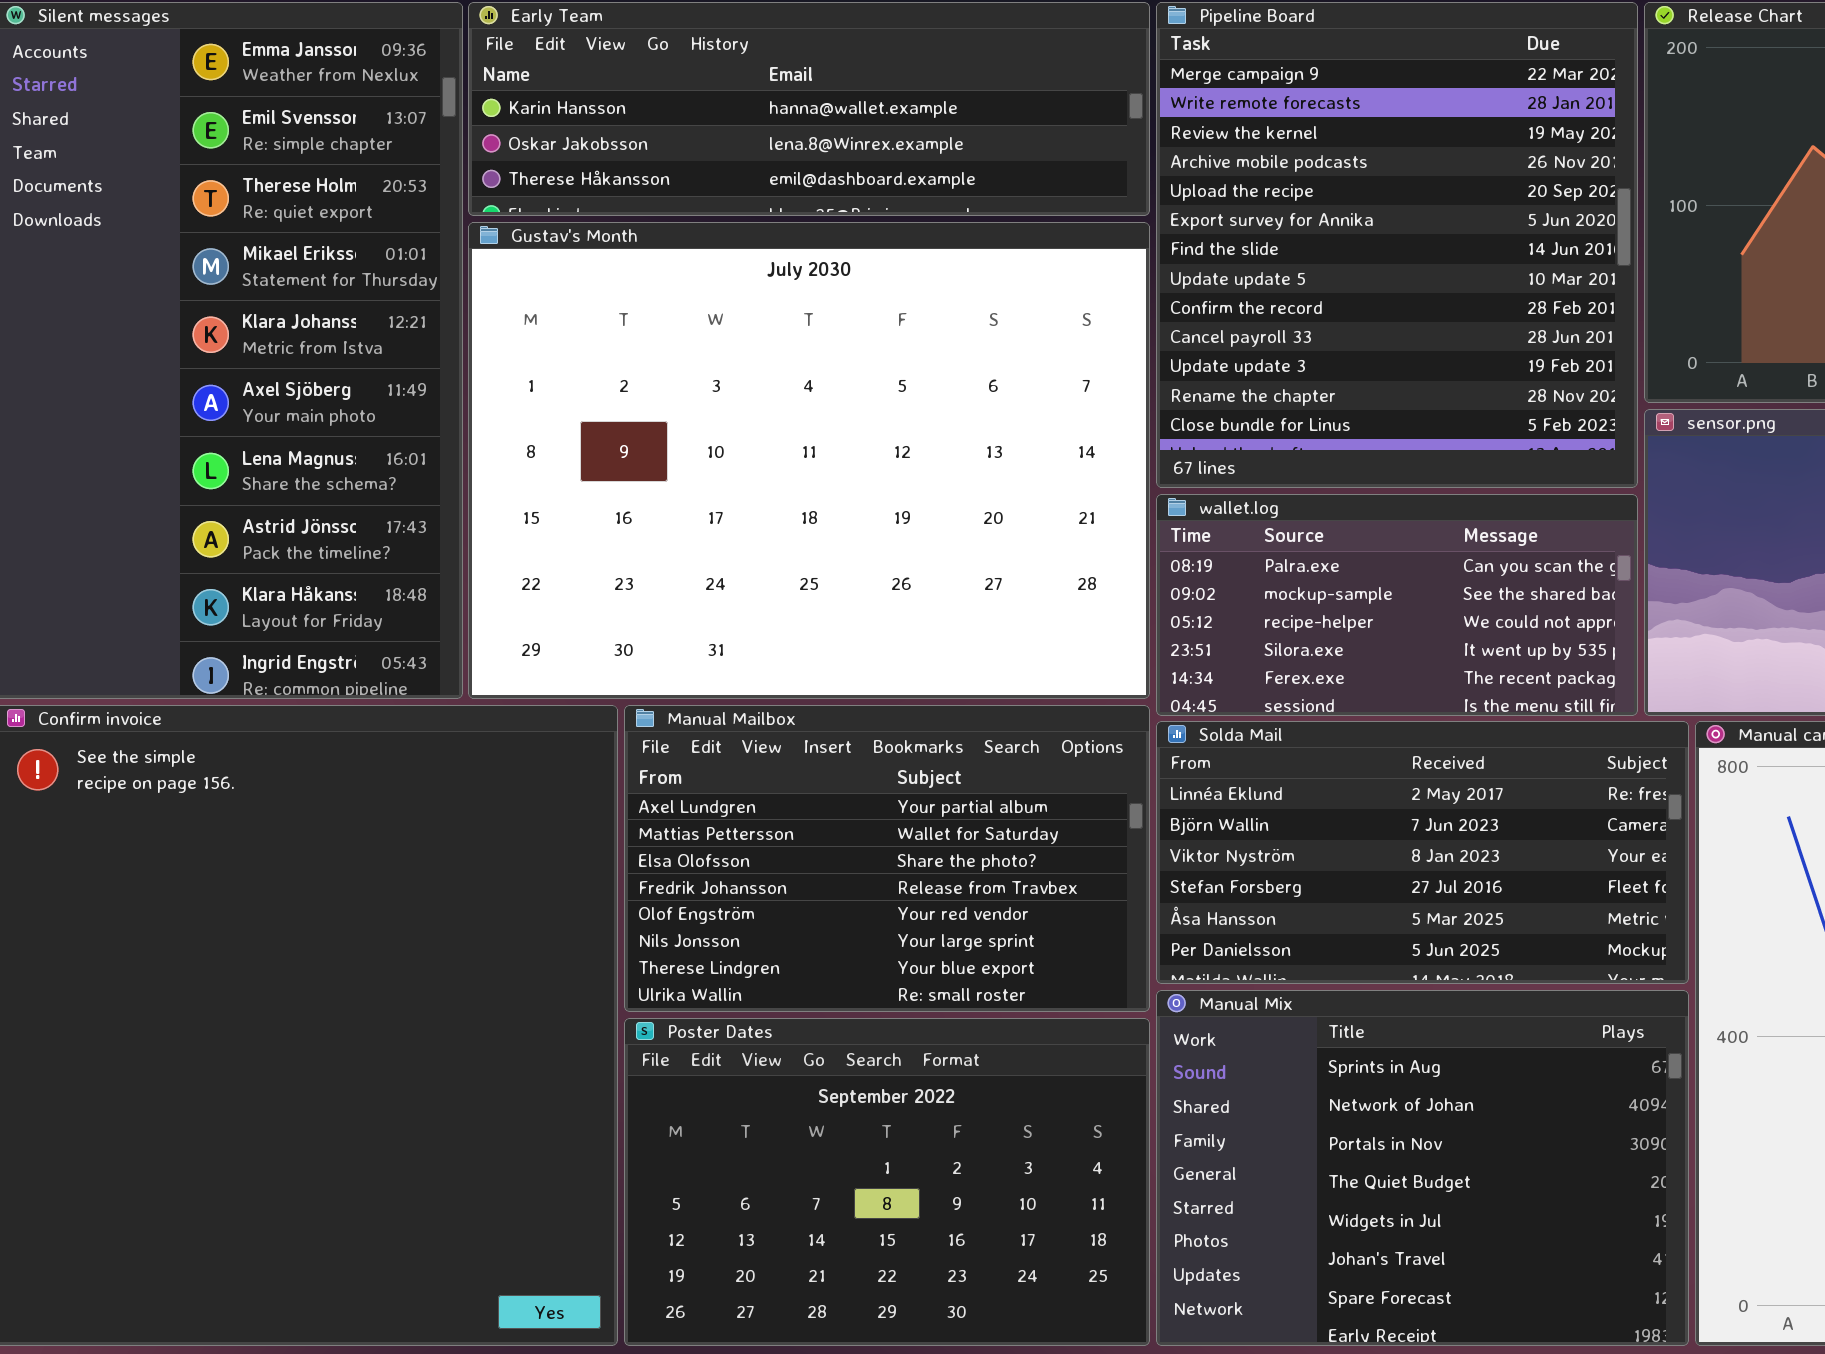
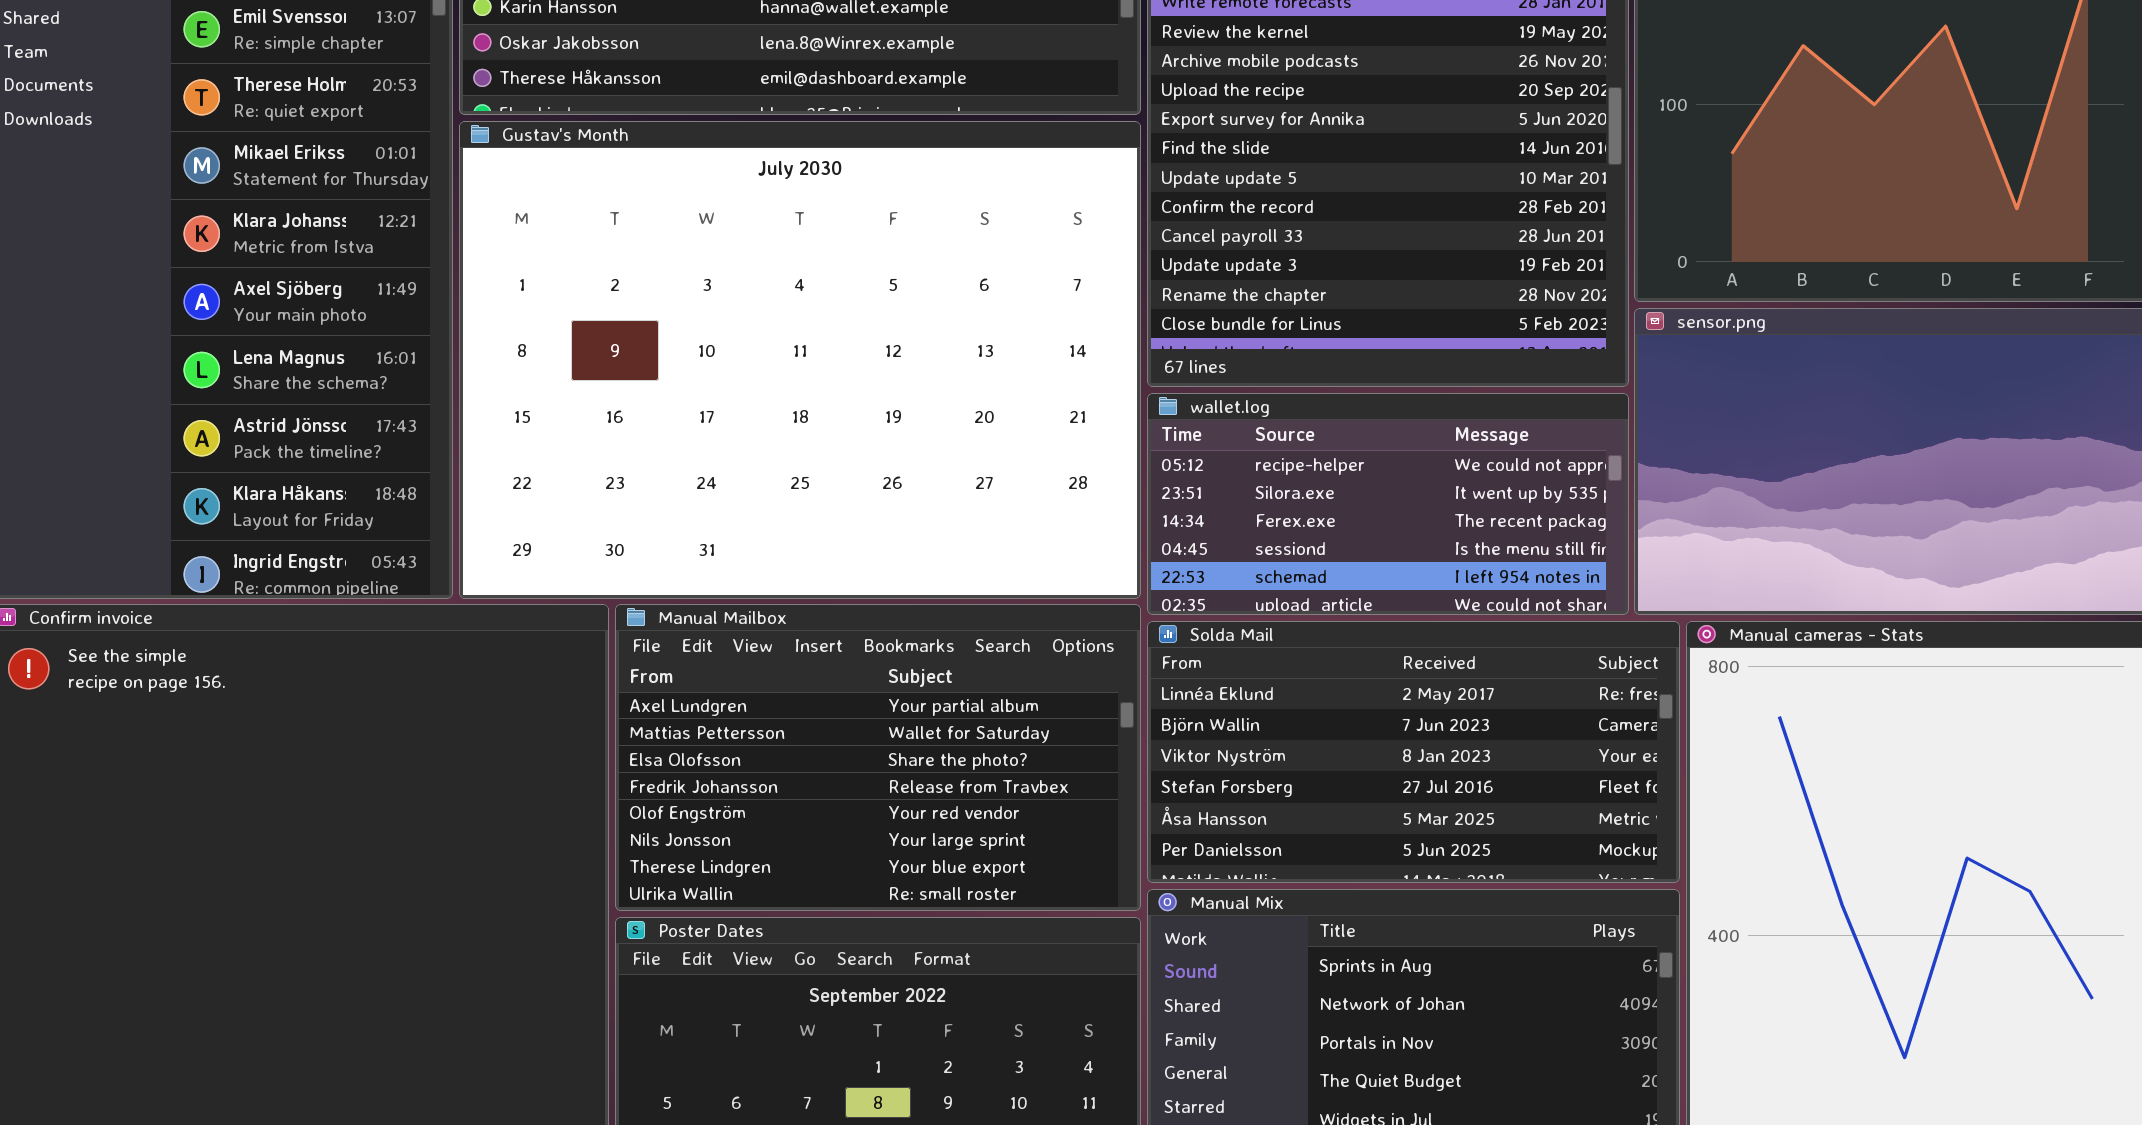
wallet.log: [1156,494,1638,716] -> [1147,393,1629,615], scrolled down 2 rows

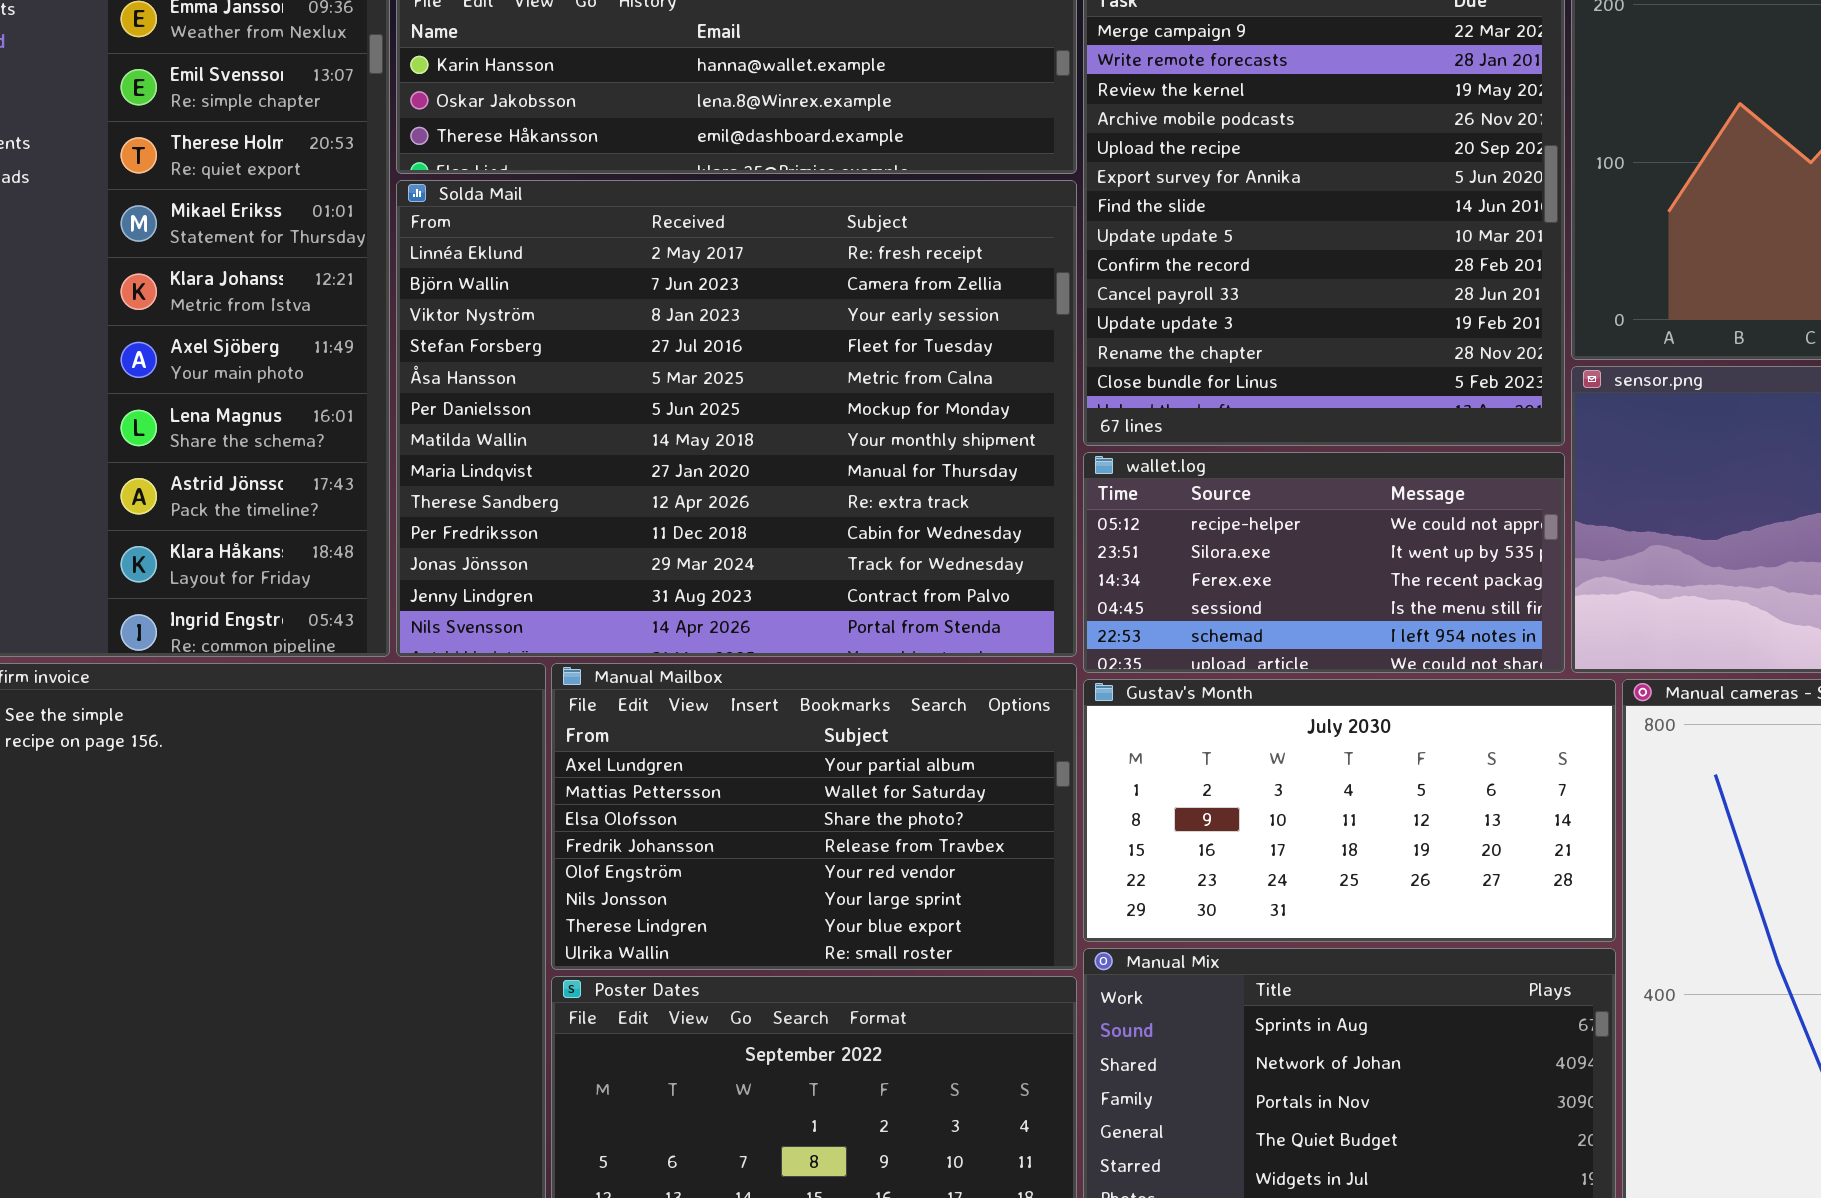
Gustav's Month: [459,121,1141,599] -> [1083,679,1616,942], moved, resized
Solda Mail: [1147,621,1680,883] -> [396,180,1077,657], moved, resized

